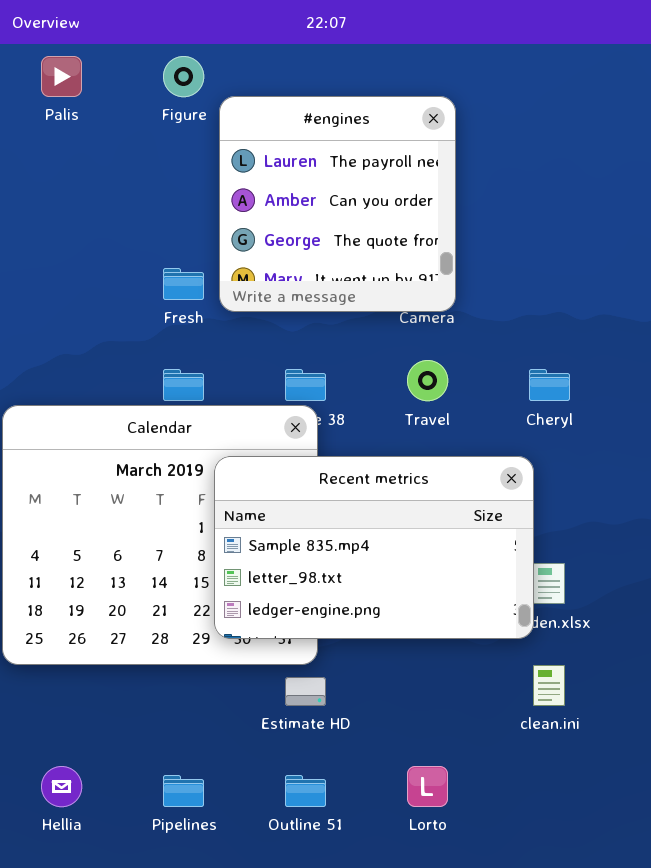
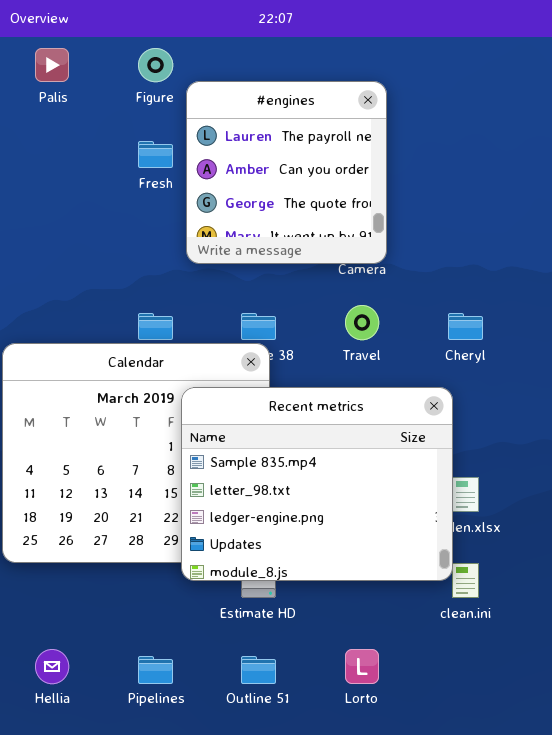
Fresh: [163,268,204,300] -> [138,141,173,168], moved
Recent metrics: [214,456,534,639] -> [181,387,453,581], resized

